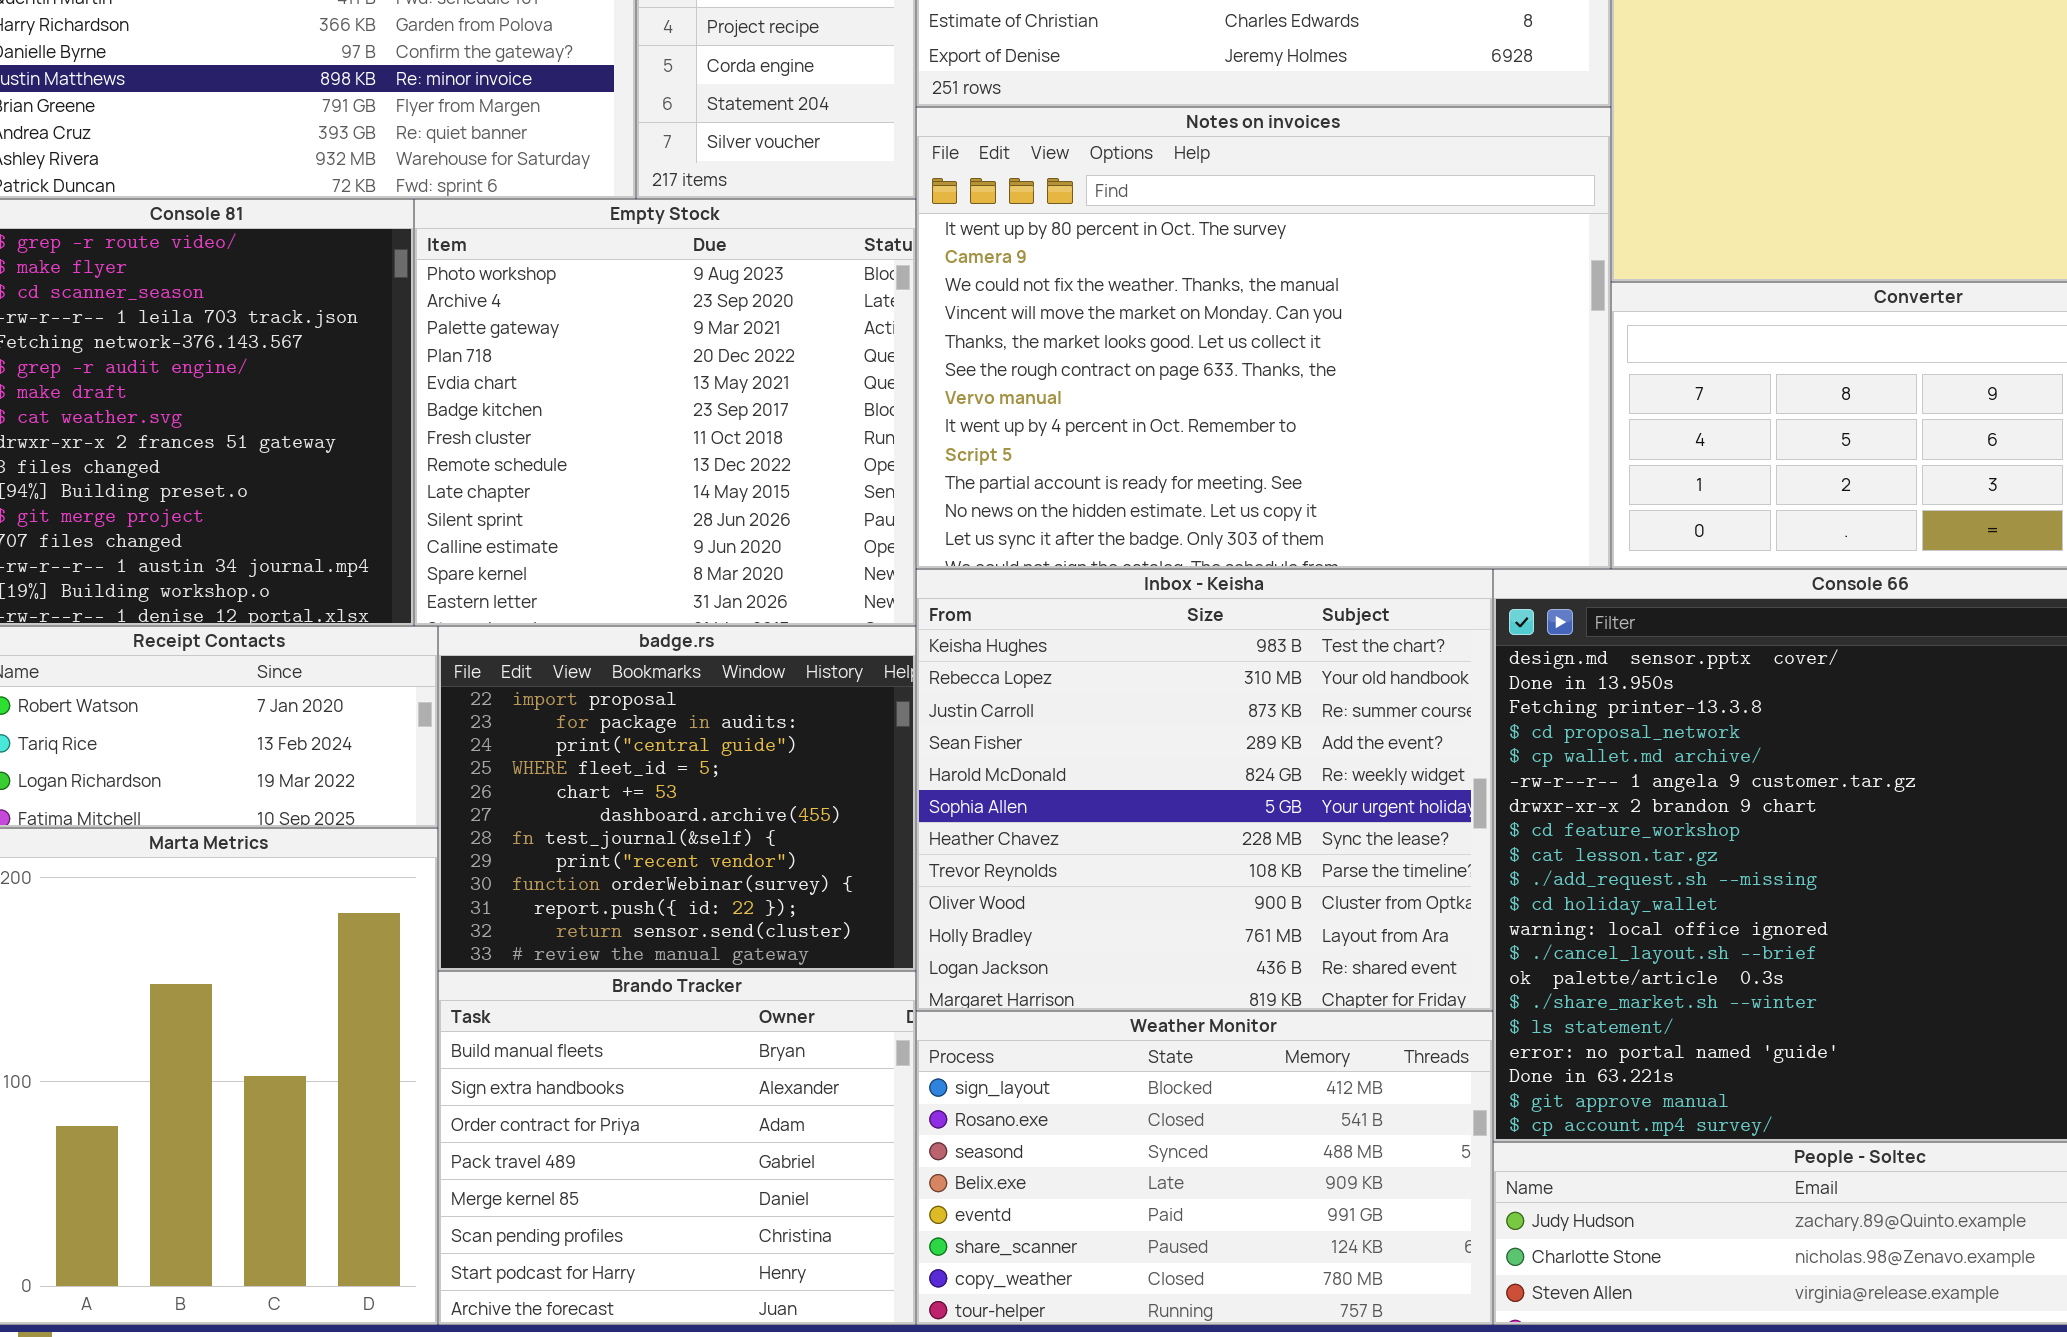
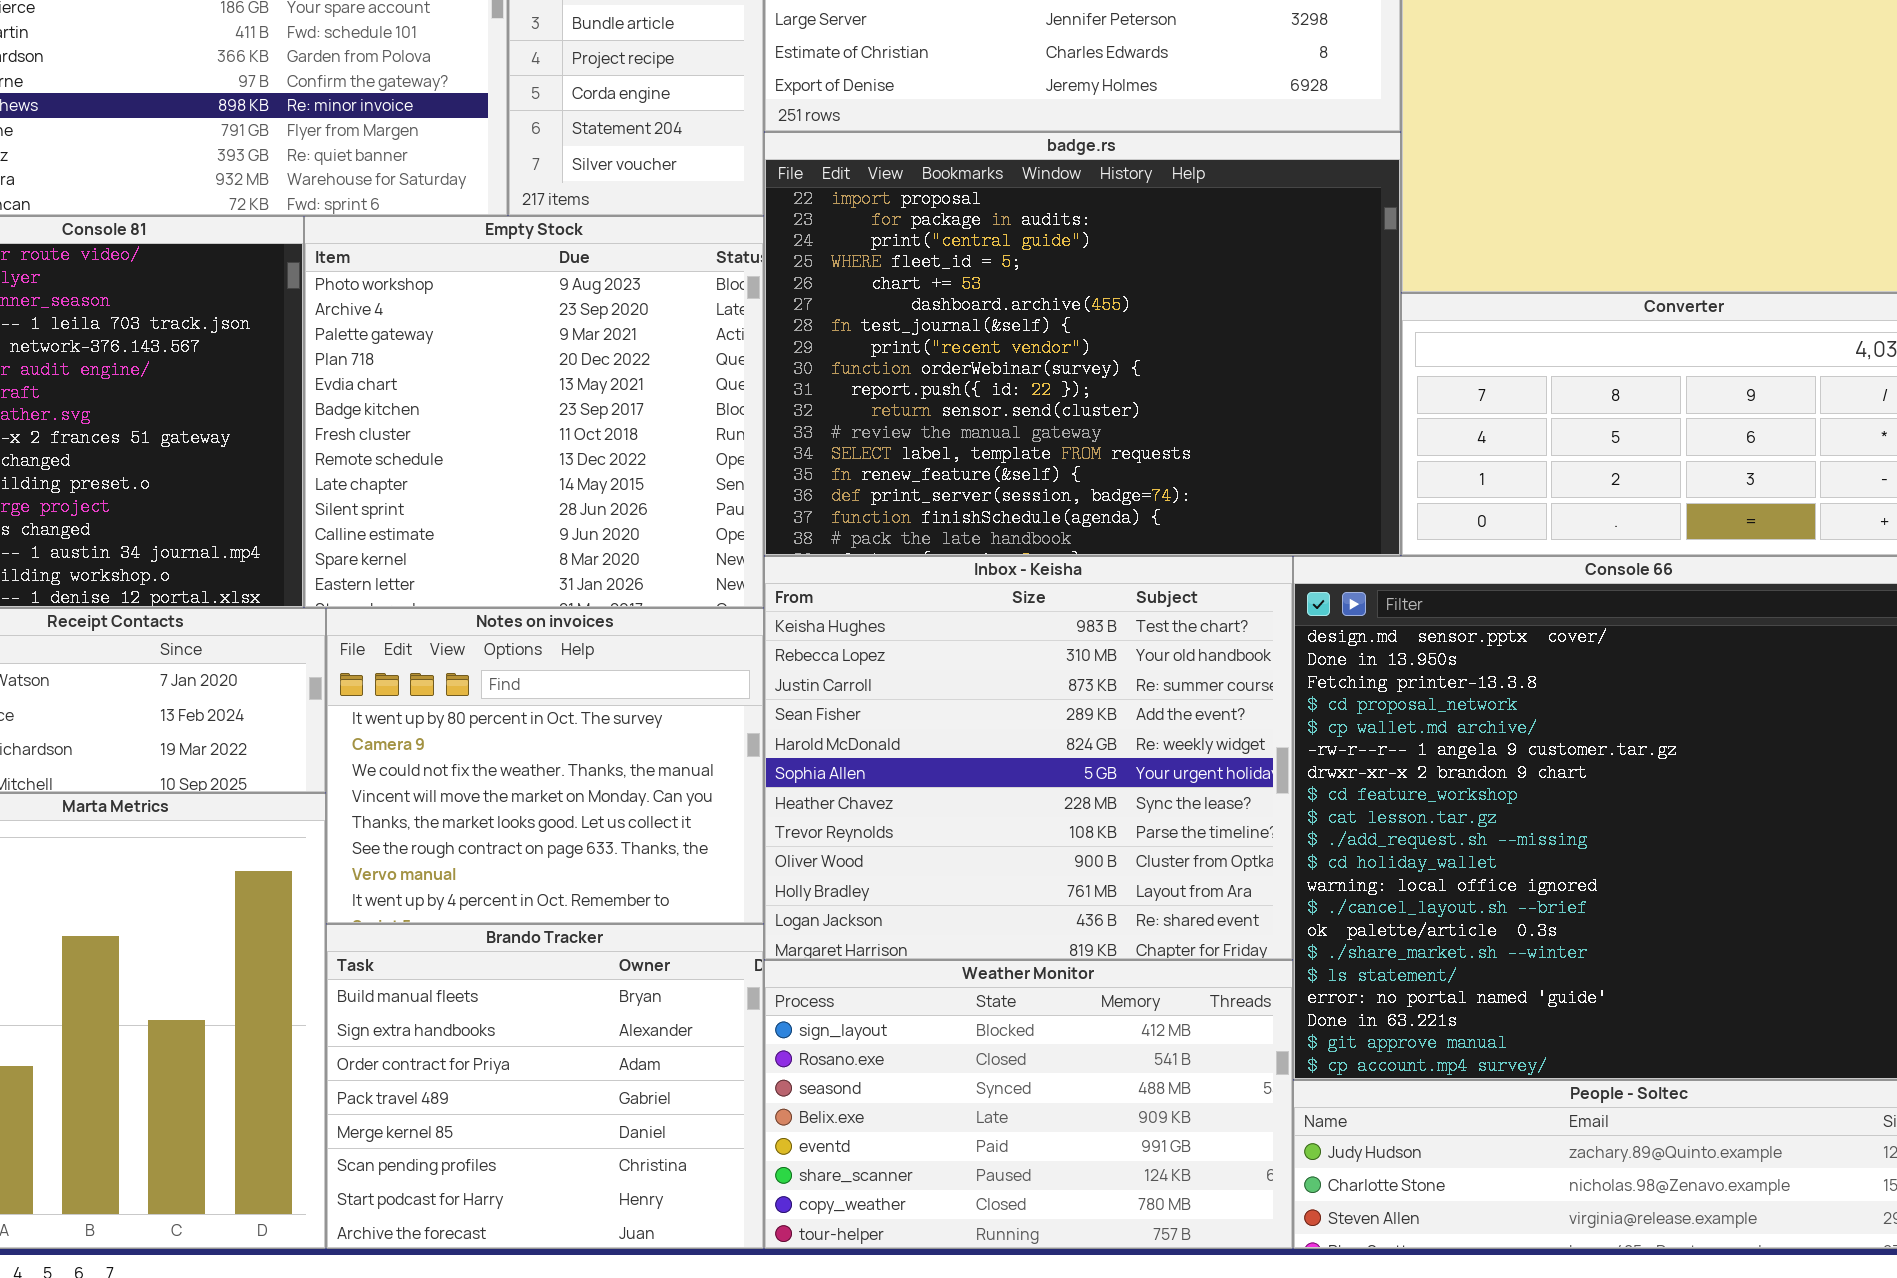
Notes on invoices: [916,107,1611,569] -> [326,608,764,924], moved, resized
badge.rs: [438,626,916,971] -> [764,132,1401,556], moved, resized

